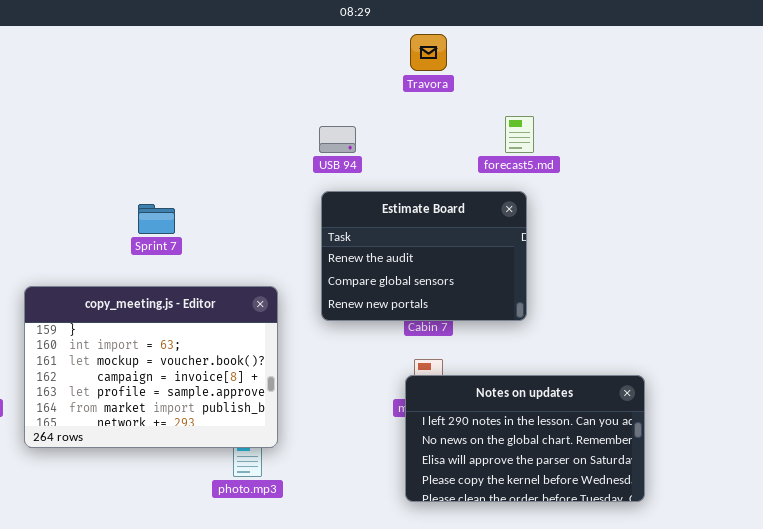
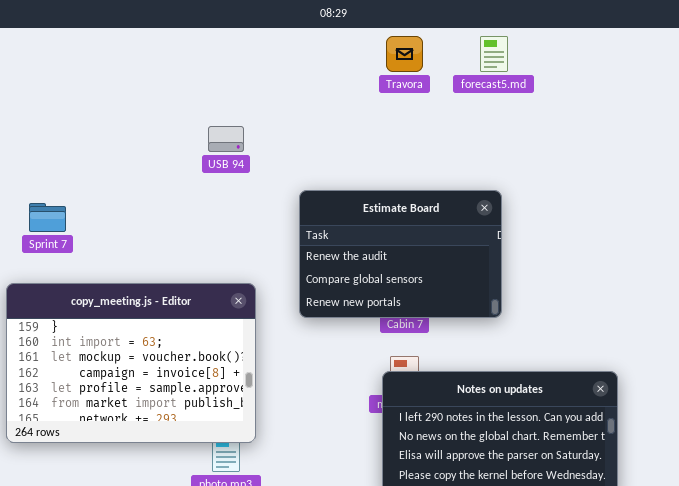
forecast5.md: [505,116,534,153] -> [480,36,508,72], moved
USB 94: [319,126,356,153] -> [208,126,244,152], moved
Sprint 7: [138,204,175,234] -> [29,203,66,232], moved

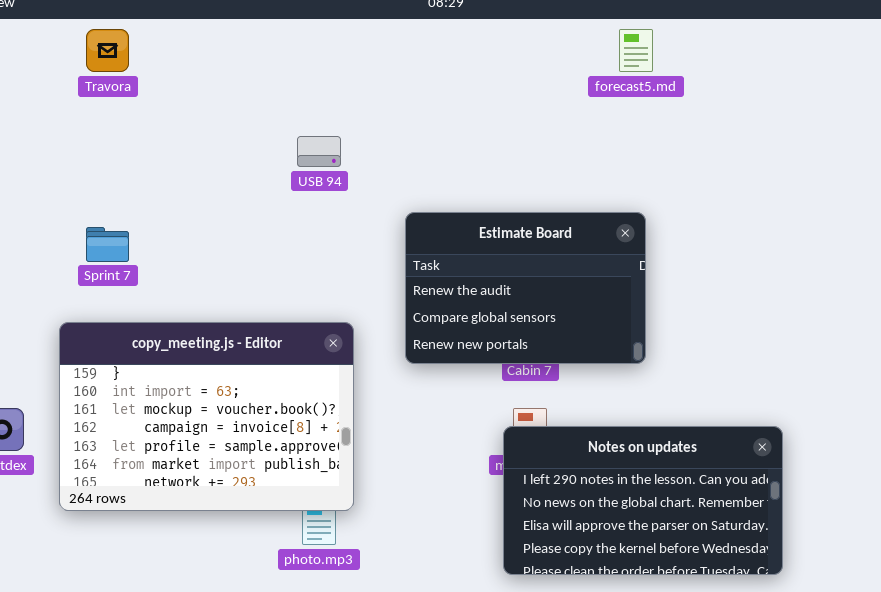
Travora: [386,36,423,72] -> [86,29,129,72], moved

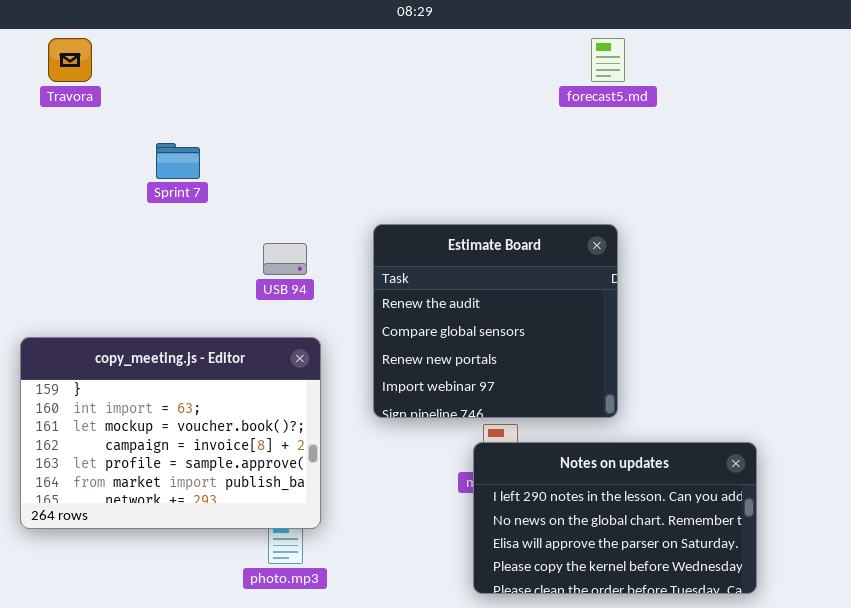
USB 94: [297,136,341,167] -> [263,243,307,275], moved
Estimate Board: [405,212,646,364] -> [373,224,618,418], resized
Sprint 7: [86,227,129,262] -> [156,143,200,179], moved

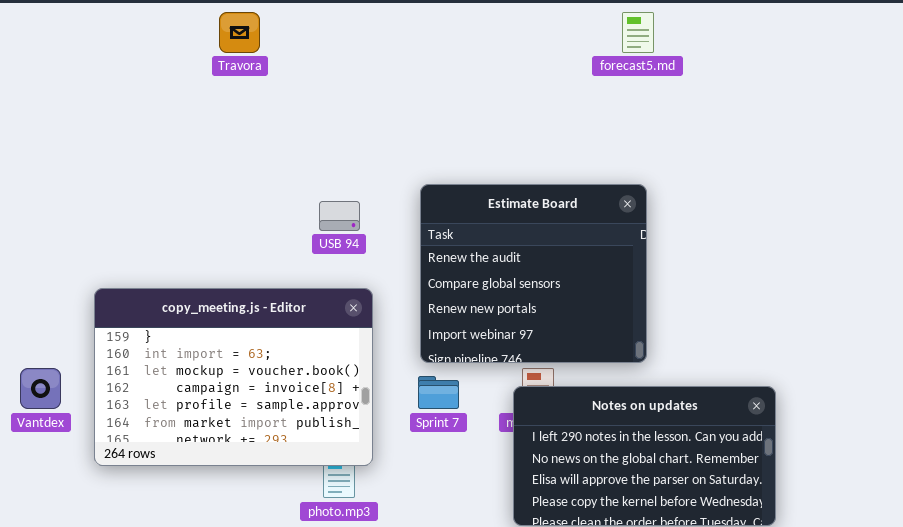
Travora: [48,38,92,82] -> [219,12,260,53], moved
Sprint 7: [156,143,200,179] -> [418,376,459,409], moved

